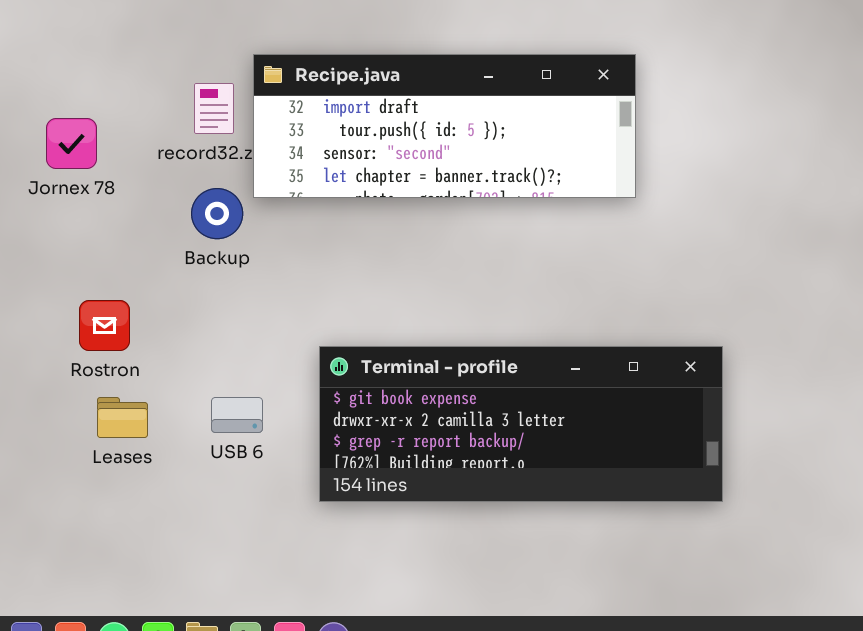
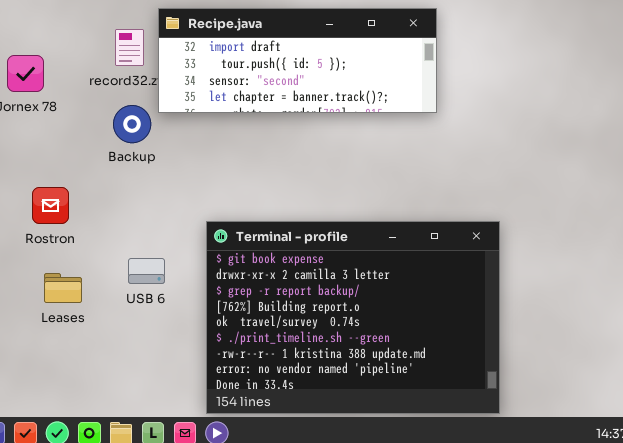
Terminal - profile: [319,346,723,502] -> [206,221,500,414], resized
Leases: [97,397,148,438] -> [44,273,82,303], moved

